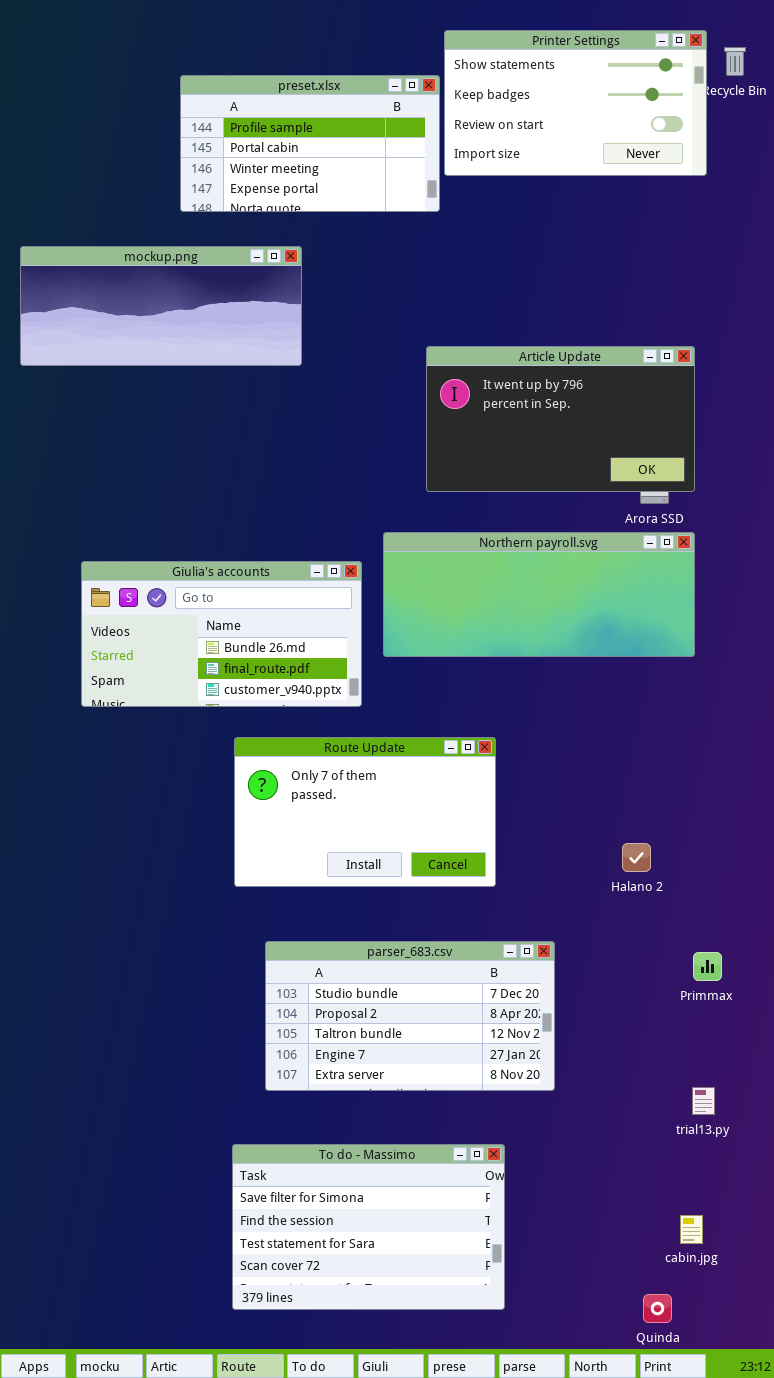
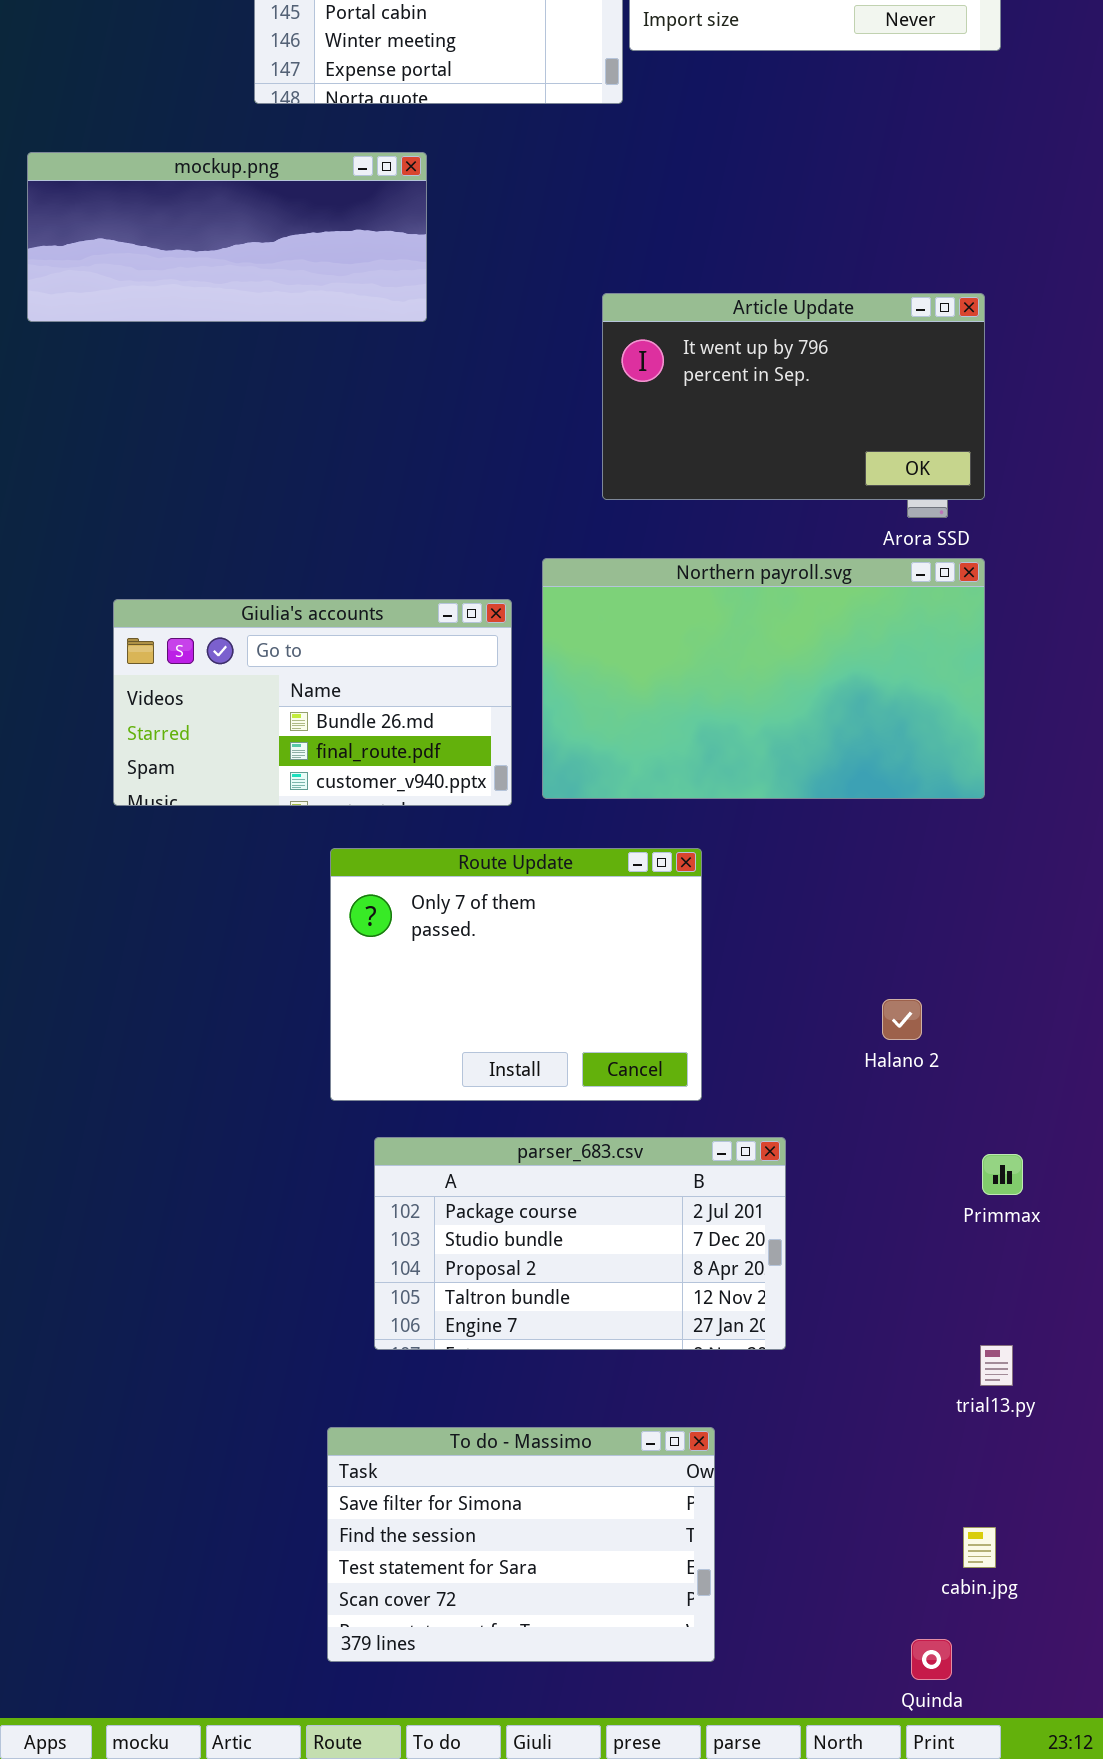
Northern payroll.svg: [383,532,695,657] -> [542,558,985,799], resized
Route Update: [234,737,496,887] -> [330,848,702,1101], resized
parser_683.csv: [265,941,555,1091] -> [374,1137,786,1350], scrolled up 1 row

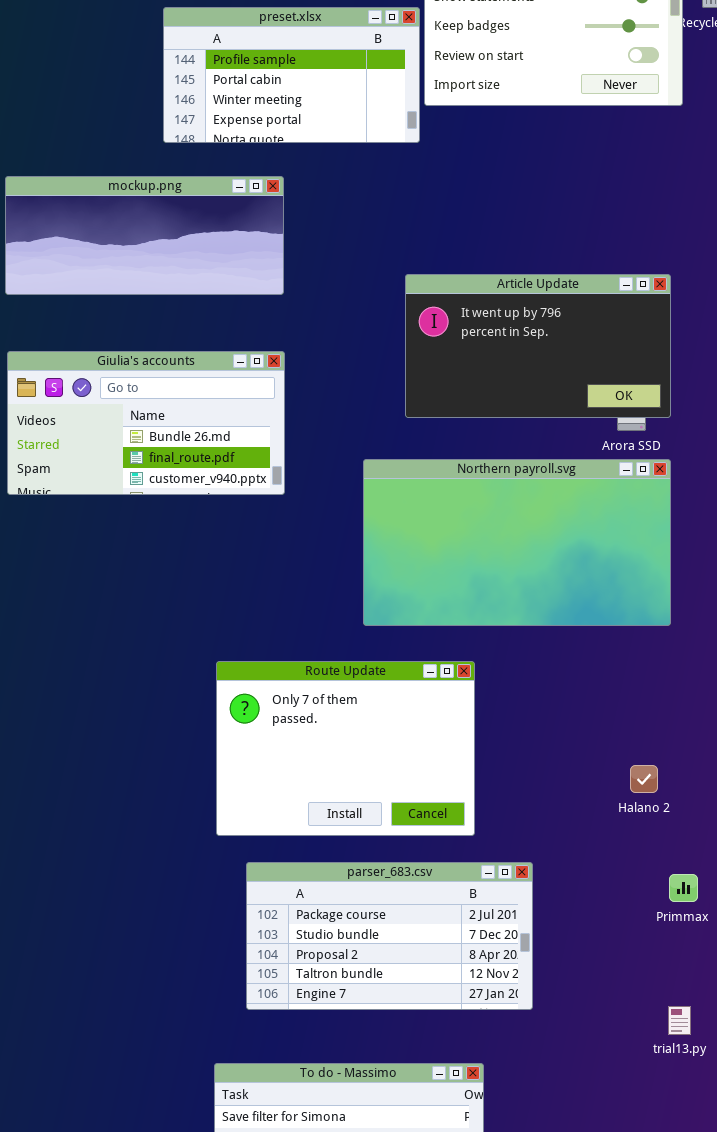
Giulia's accounts: [113,599,512,806] -> [7,351,285,495], moved
Halano 2: [882,999,922,1040] -> [630,765,658,793], moved

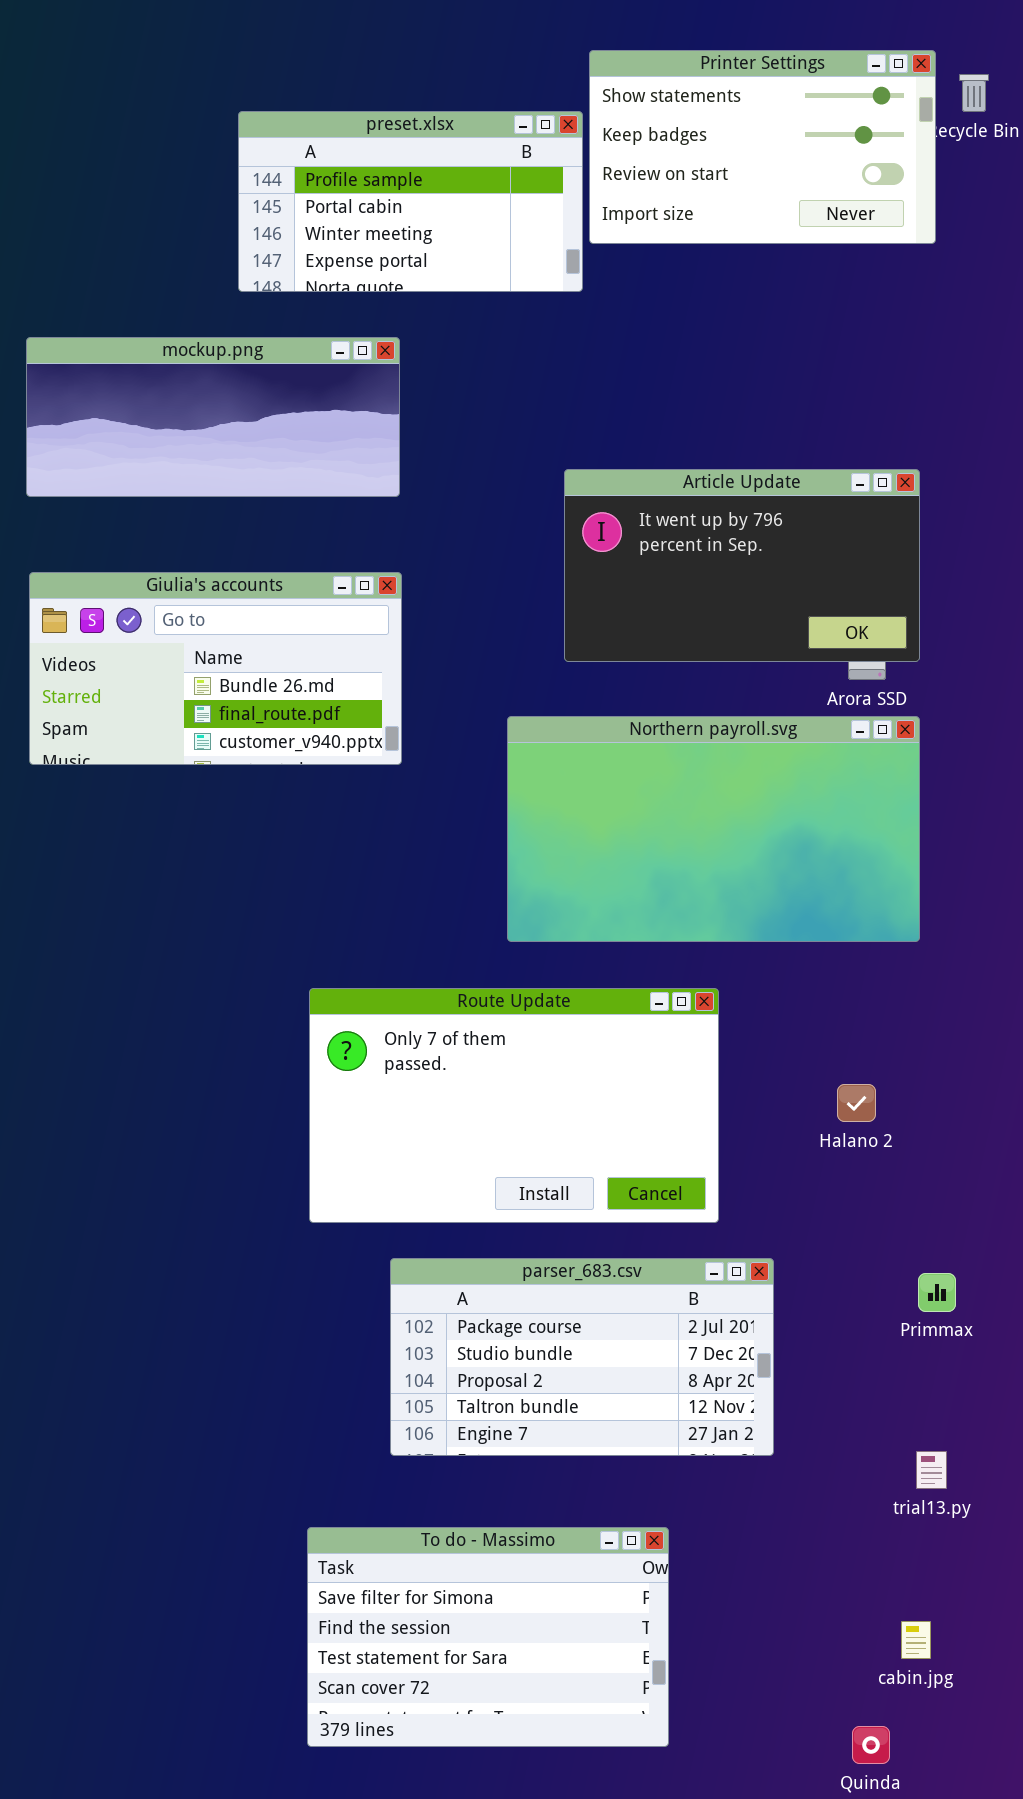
Route Update: [216,661,475,836] -> [309,988,719,1223], resized
Halano 2: [630,765,658,793] -> [837,1084,876,1122], moved
parser_683.csv: [246,862,533,1010] -> [390,1258,774,1456], moved

